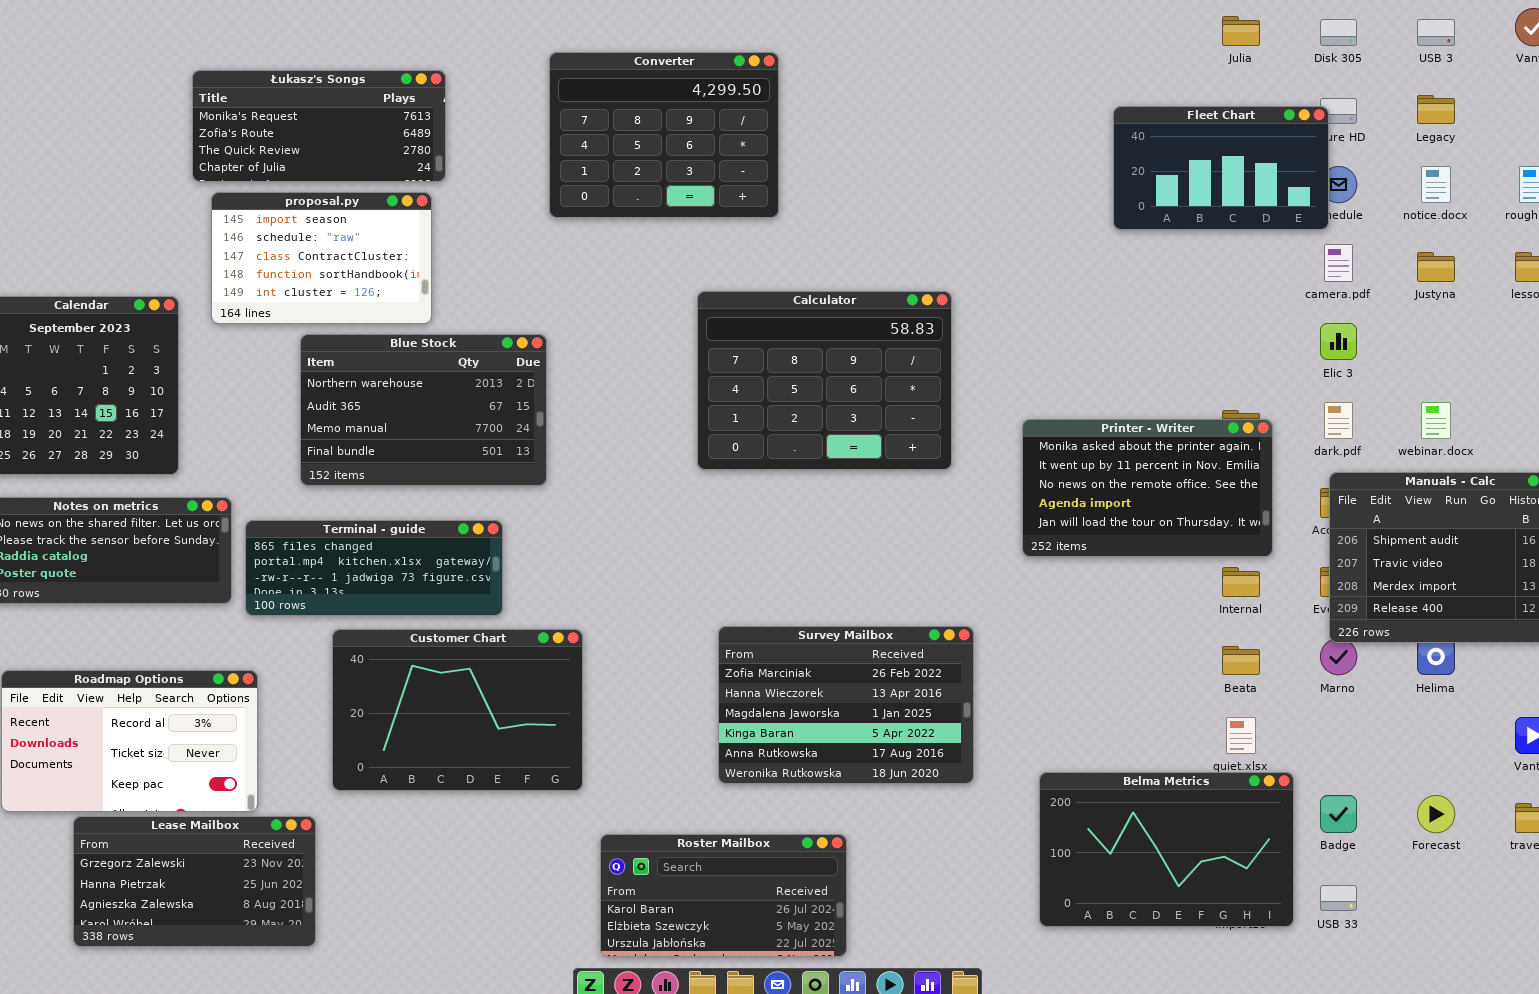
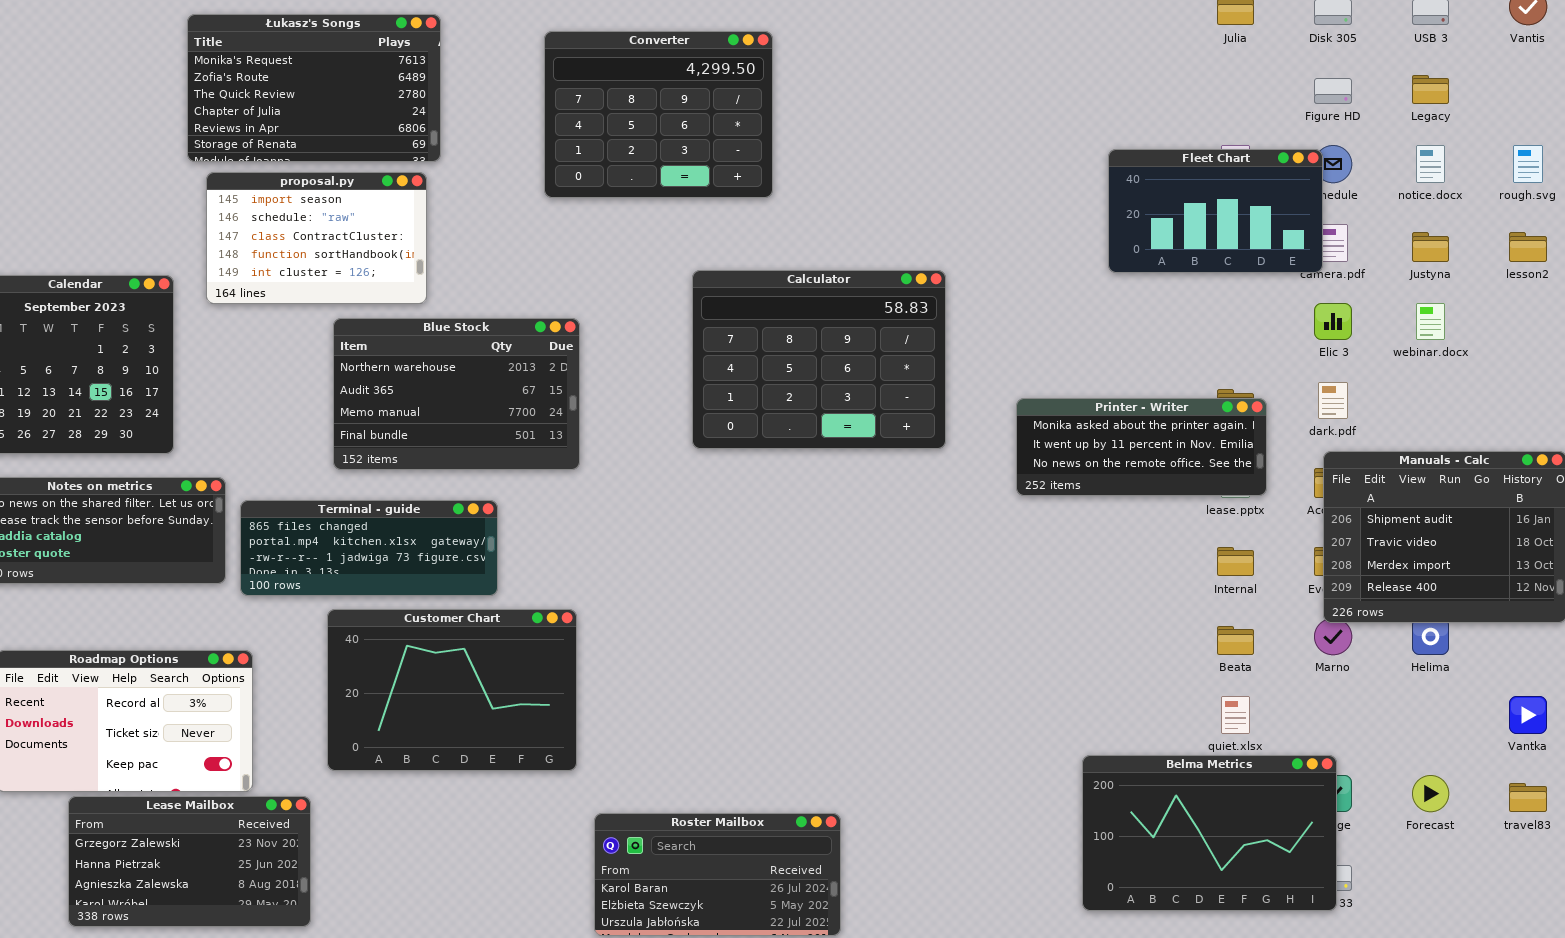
Łukasz's Songs: [192,70,446,182] -> [187,14,441,162], resized
Fleet Chart: [1113,106,1329,230] -> [1108,149,1323,273], moved
Blue Stock: [300,334,547,486] -> [333,318,580,470], moved
webinar.docx: [1421,402,1451,439] -> [1416,303,1445,340], moved
Printer - Writer: [1022,419,1273,557] -> [1016,398,1267,496], resized
Survey Mailbox: [718,626,974,784] -> none, closed
Belma Metrics: [1039,772,1294,927] -> [1082,755,1337,911], moved

